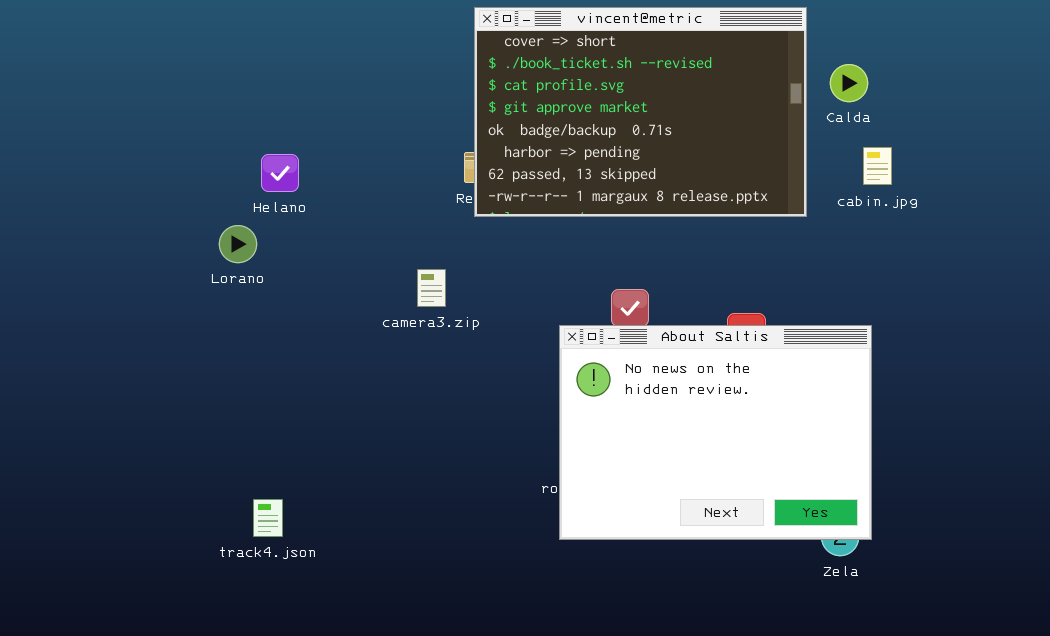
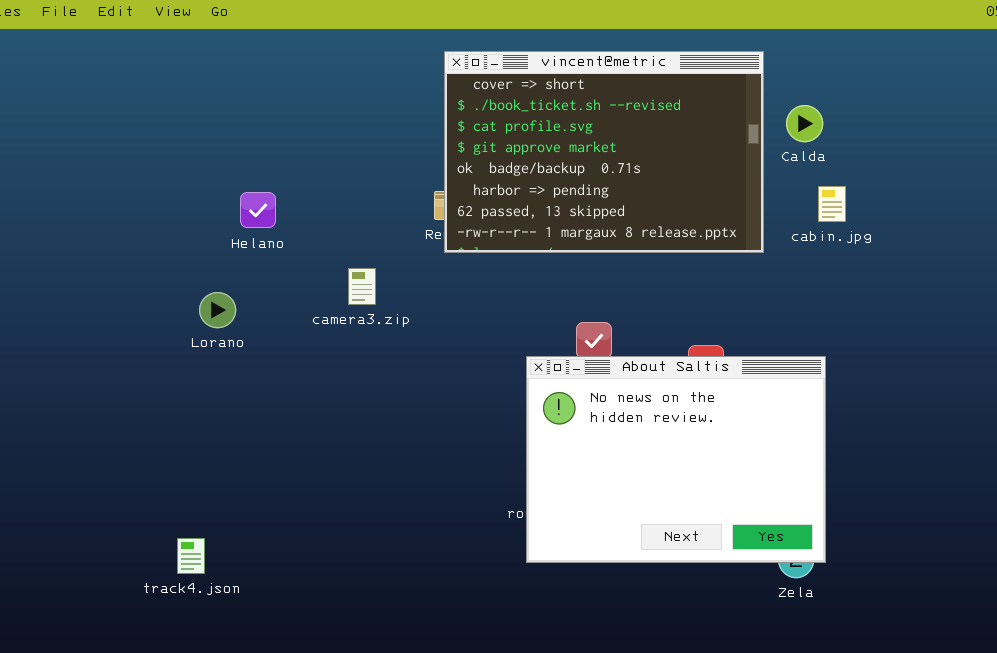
Lorano: [219,225,257,263] -> [199,292,236,328], moved
camera3.zip: [417,269,446,307] -> [348,268,376,305], moved
track4.json: [253,499,283,537] -> [177,538,205,574], moved

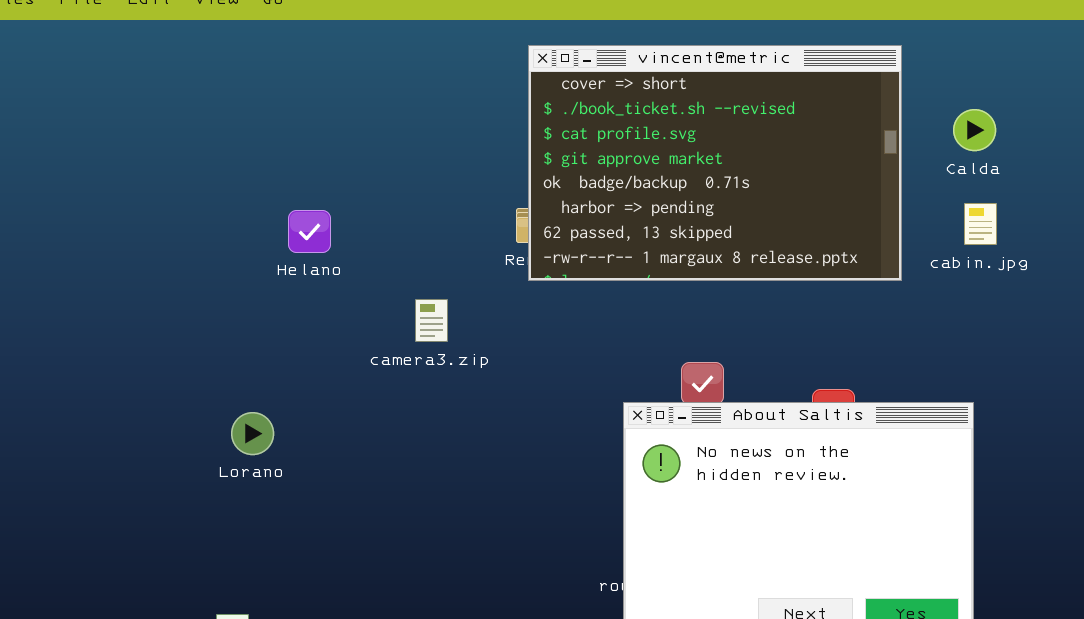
Calda: [786,105,823,142] -> [953,109,996,151], moved
Lorano: [199,292,236,328] -> [231,412,274,455], moved

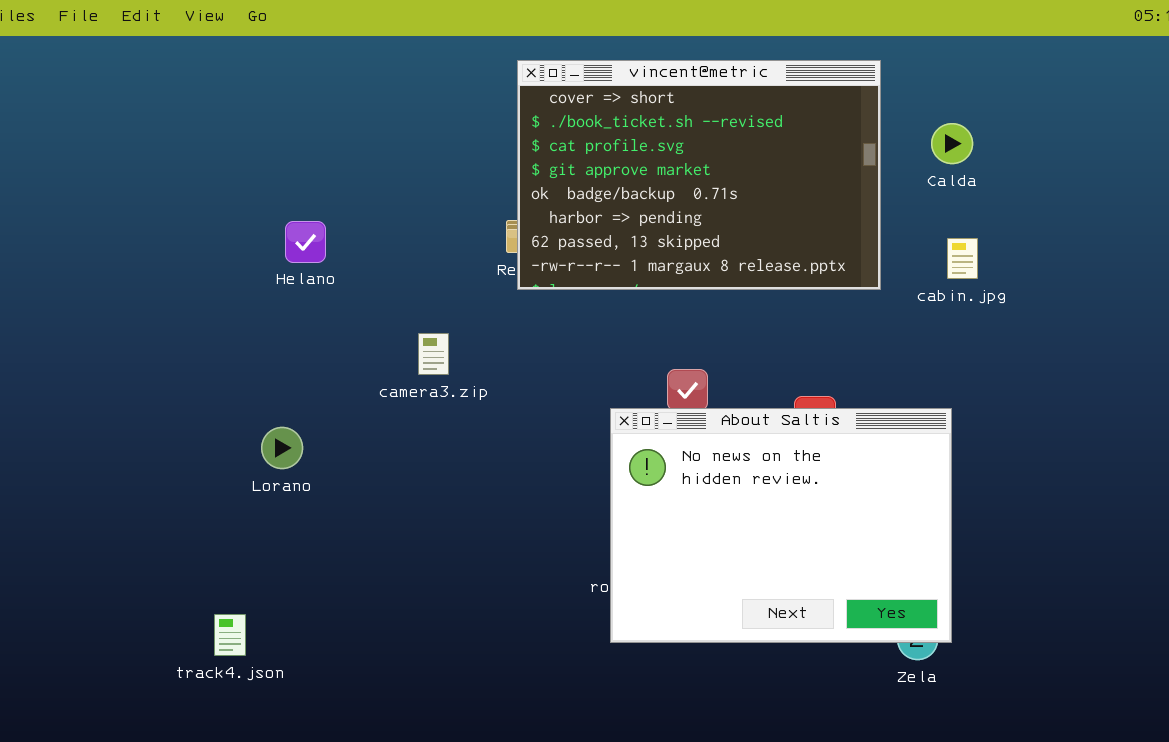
cabin.jpg: [964,203,997,245] -> [947,238,978,279], moved
camera3.zip: [415,299,448,342] -> [418,333,449,375], moved
Lorano: [231,412,274,455] -> [261,427,303,469], moved

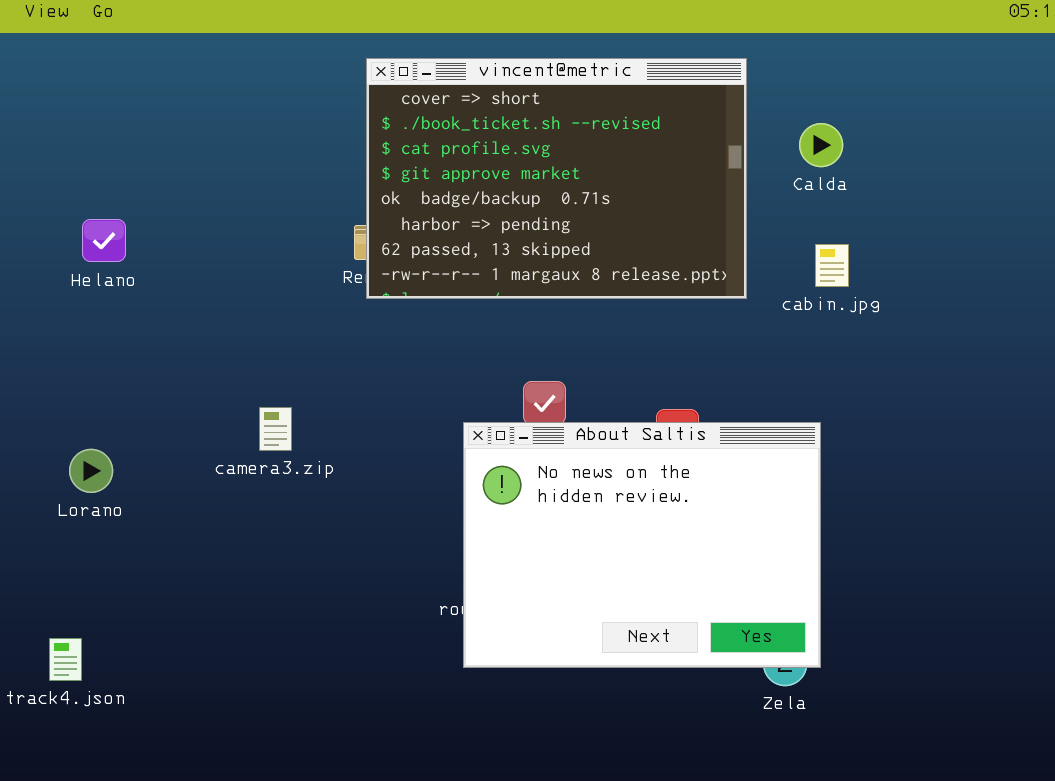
Helano: [285,221,326,263] -> [82,219,126,262], moved
camera3.zip: [418,333,449,375] -> [259,407,292,451], moved
Lorano: [261,427,303,469] -> [69,449,113,493], moved

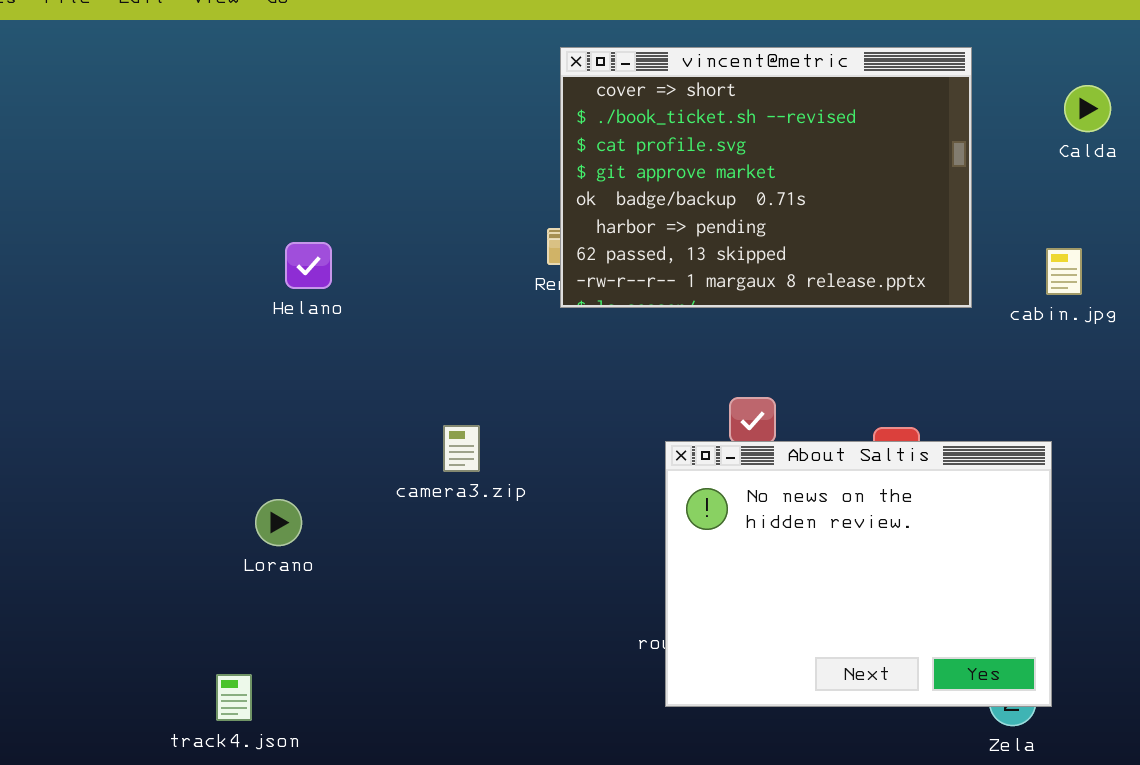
Calda: [799,123,843,167] -> [1064,85,1111,132], moved
Helano: [82,219,126,262] -> [285,242,332,289], moved
Lorano: [69,449,113,493] -> [255,499,302,546], moved

